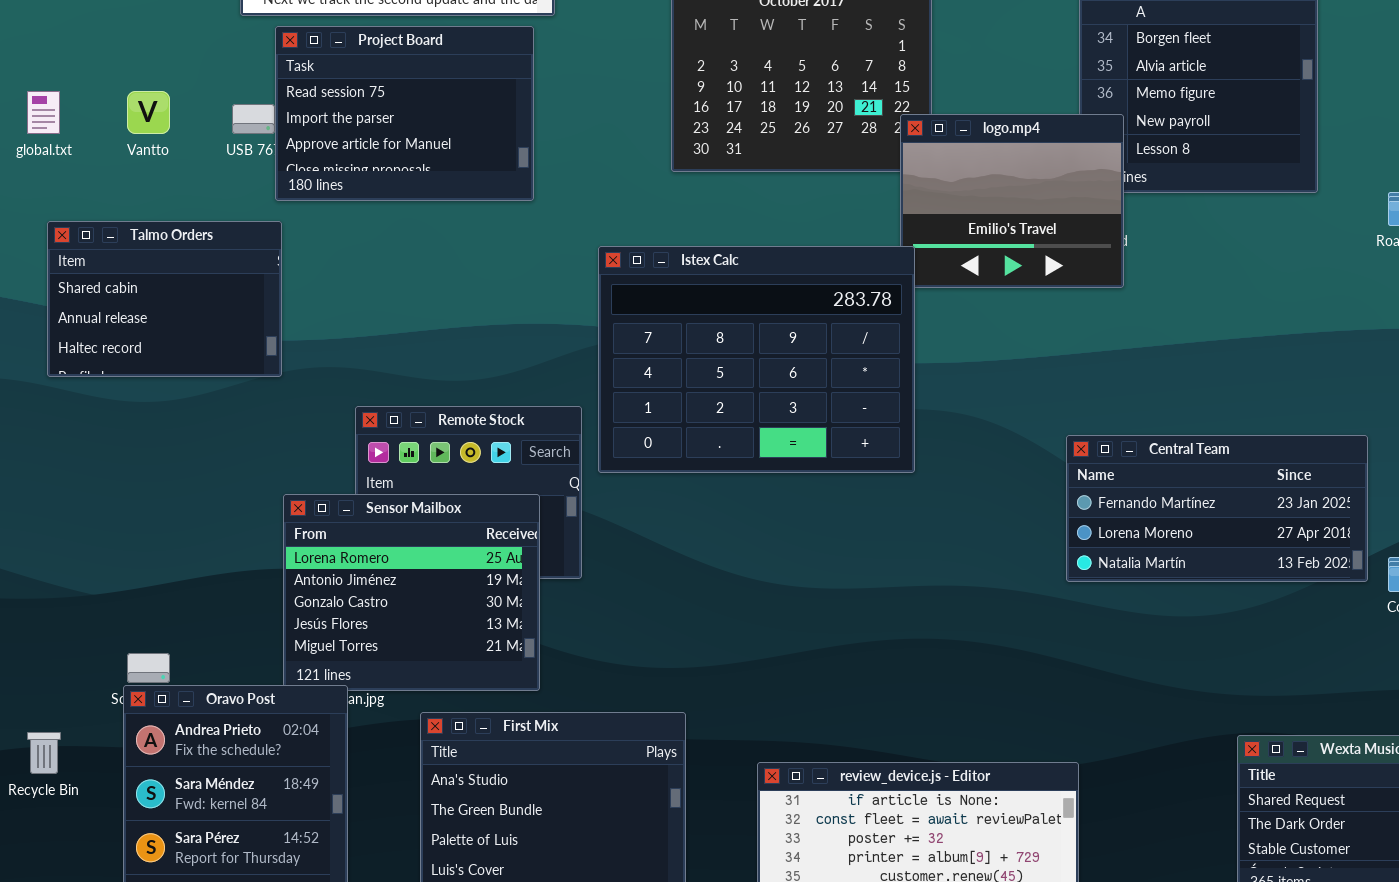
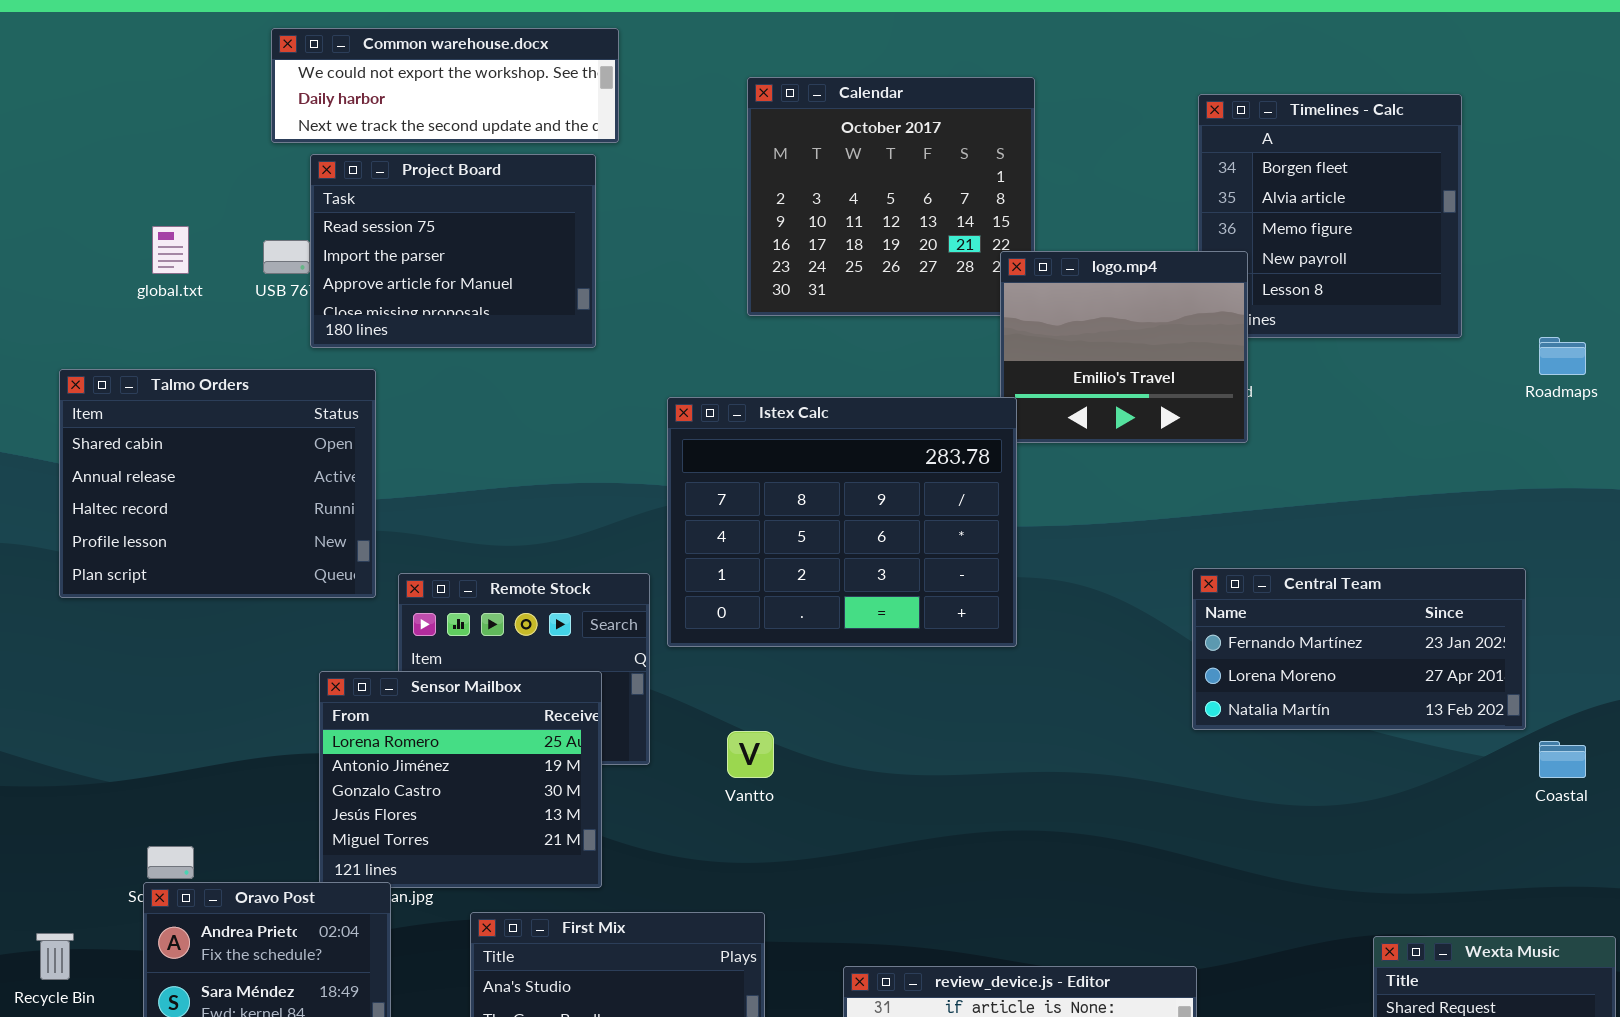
global.txt: [27,91,60,134] -> [152,226,189,274], moved
Vantto: [127,91,170,134] -> [727,731,774,778], moved
Talmo Orders: [47,221,282,377] -> [59,369,376,598], resized
Central Team: [1066,435,1368,582] -> [1192,568,1526,730], moved

